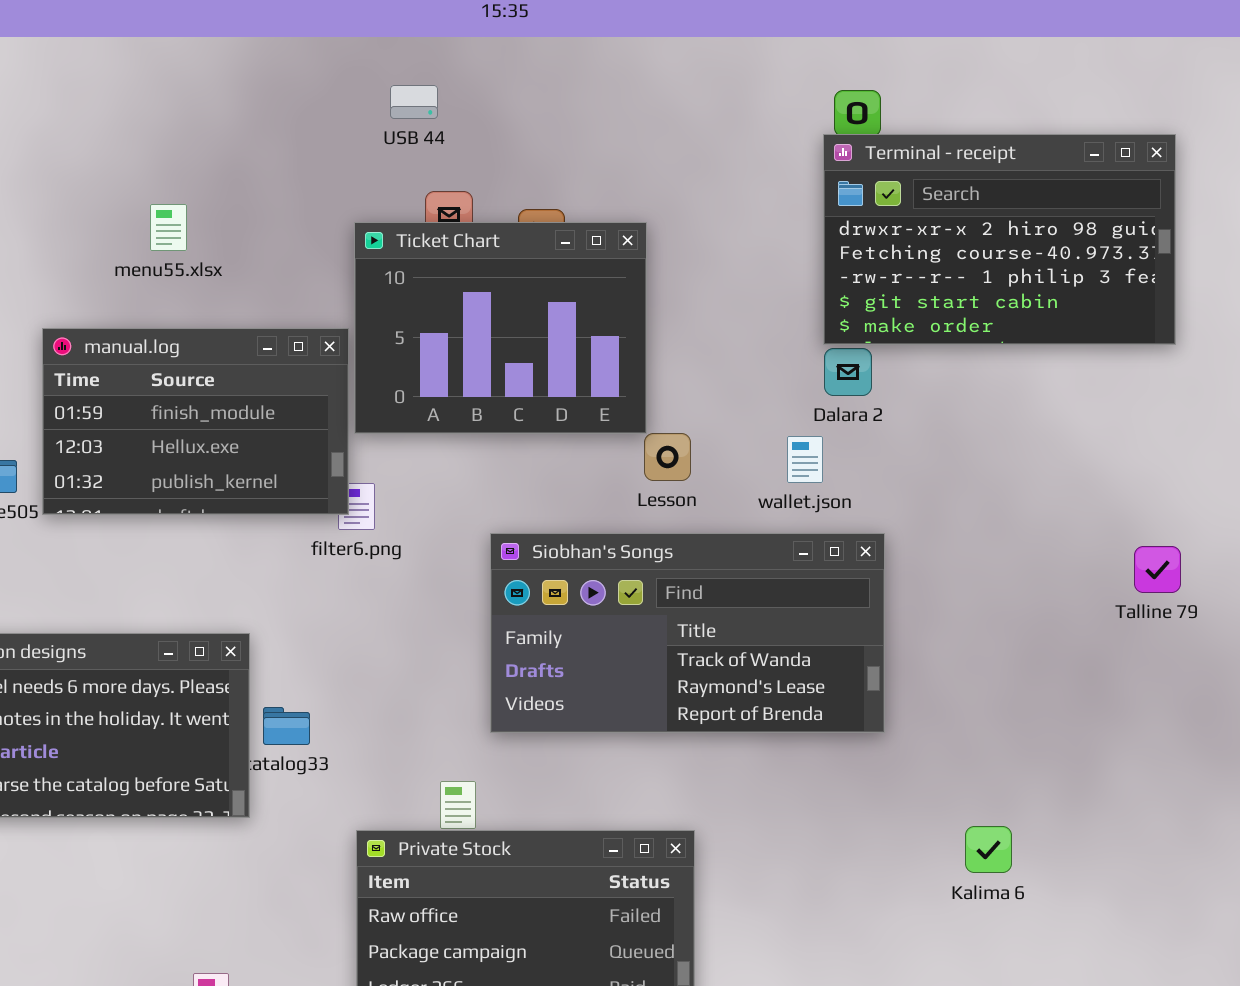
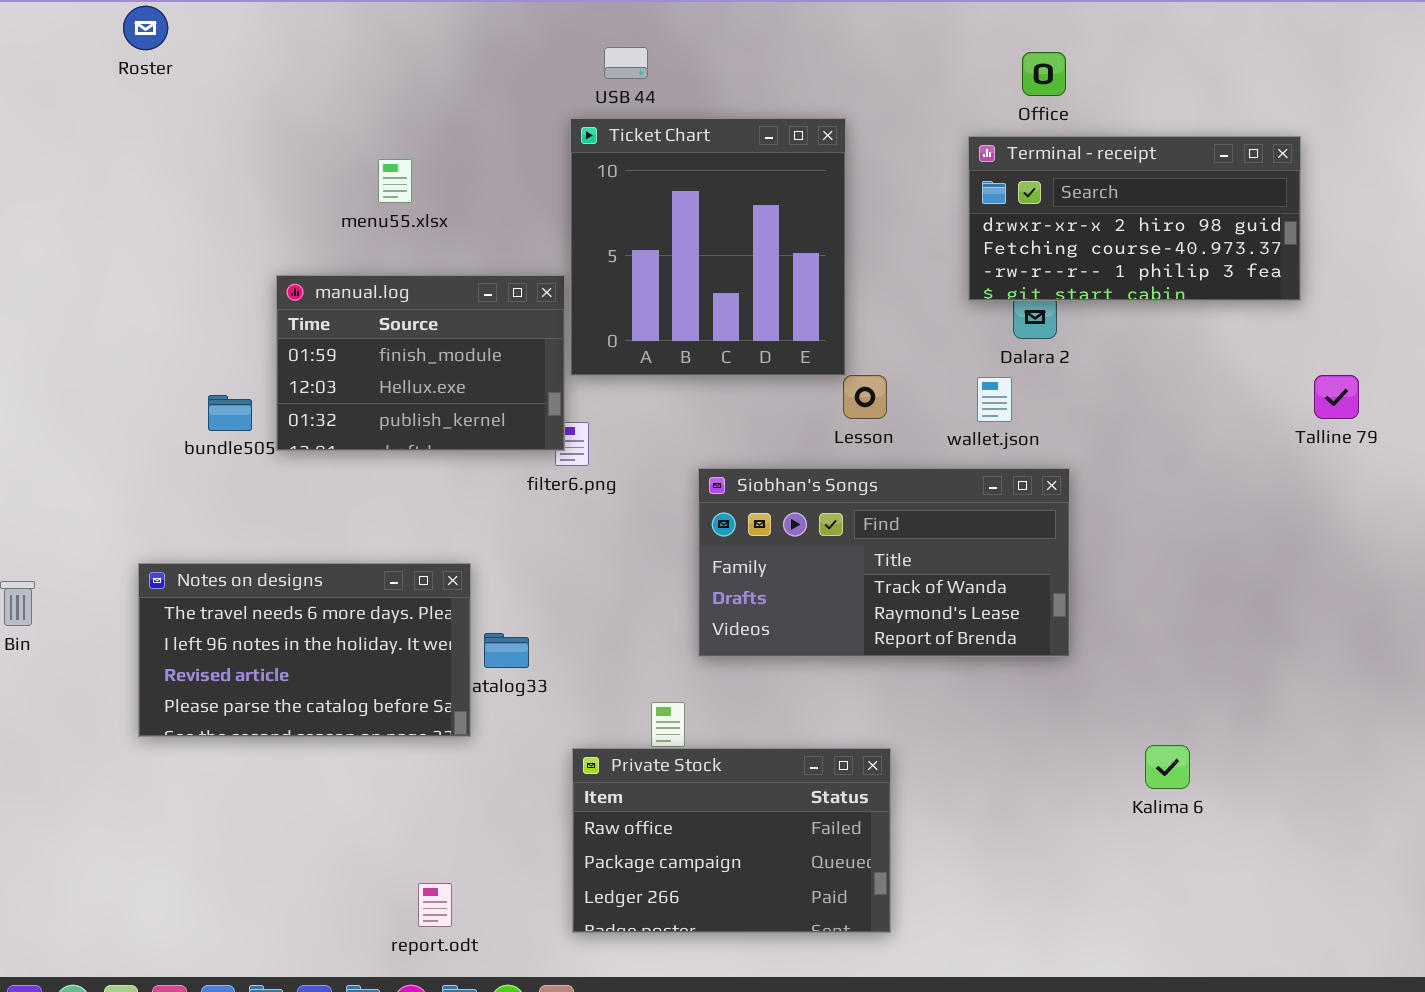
Terminal - receipt: [823,134,1176,345] -> [968,136,1301,301], moved, resized
Ticket Chart: [354,222,647,434] -> [570,118,846,376], resized
Talline 79: [1134,546,1181,593] -> [1314,375,1359,419], moved

